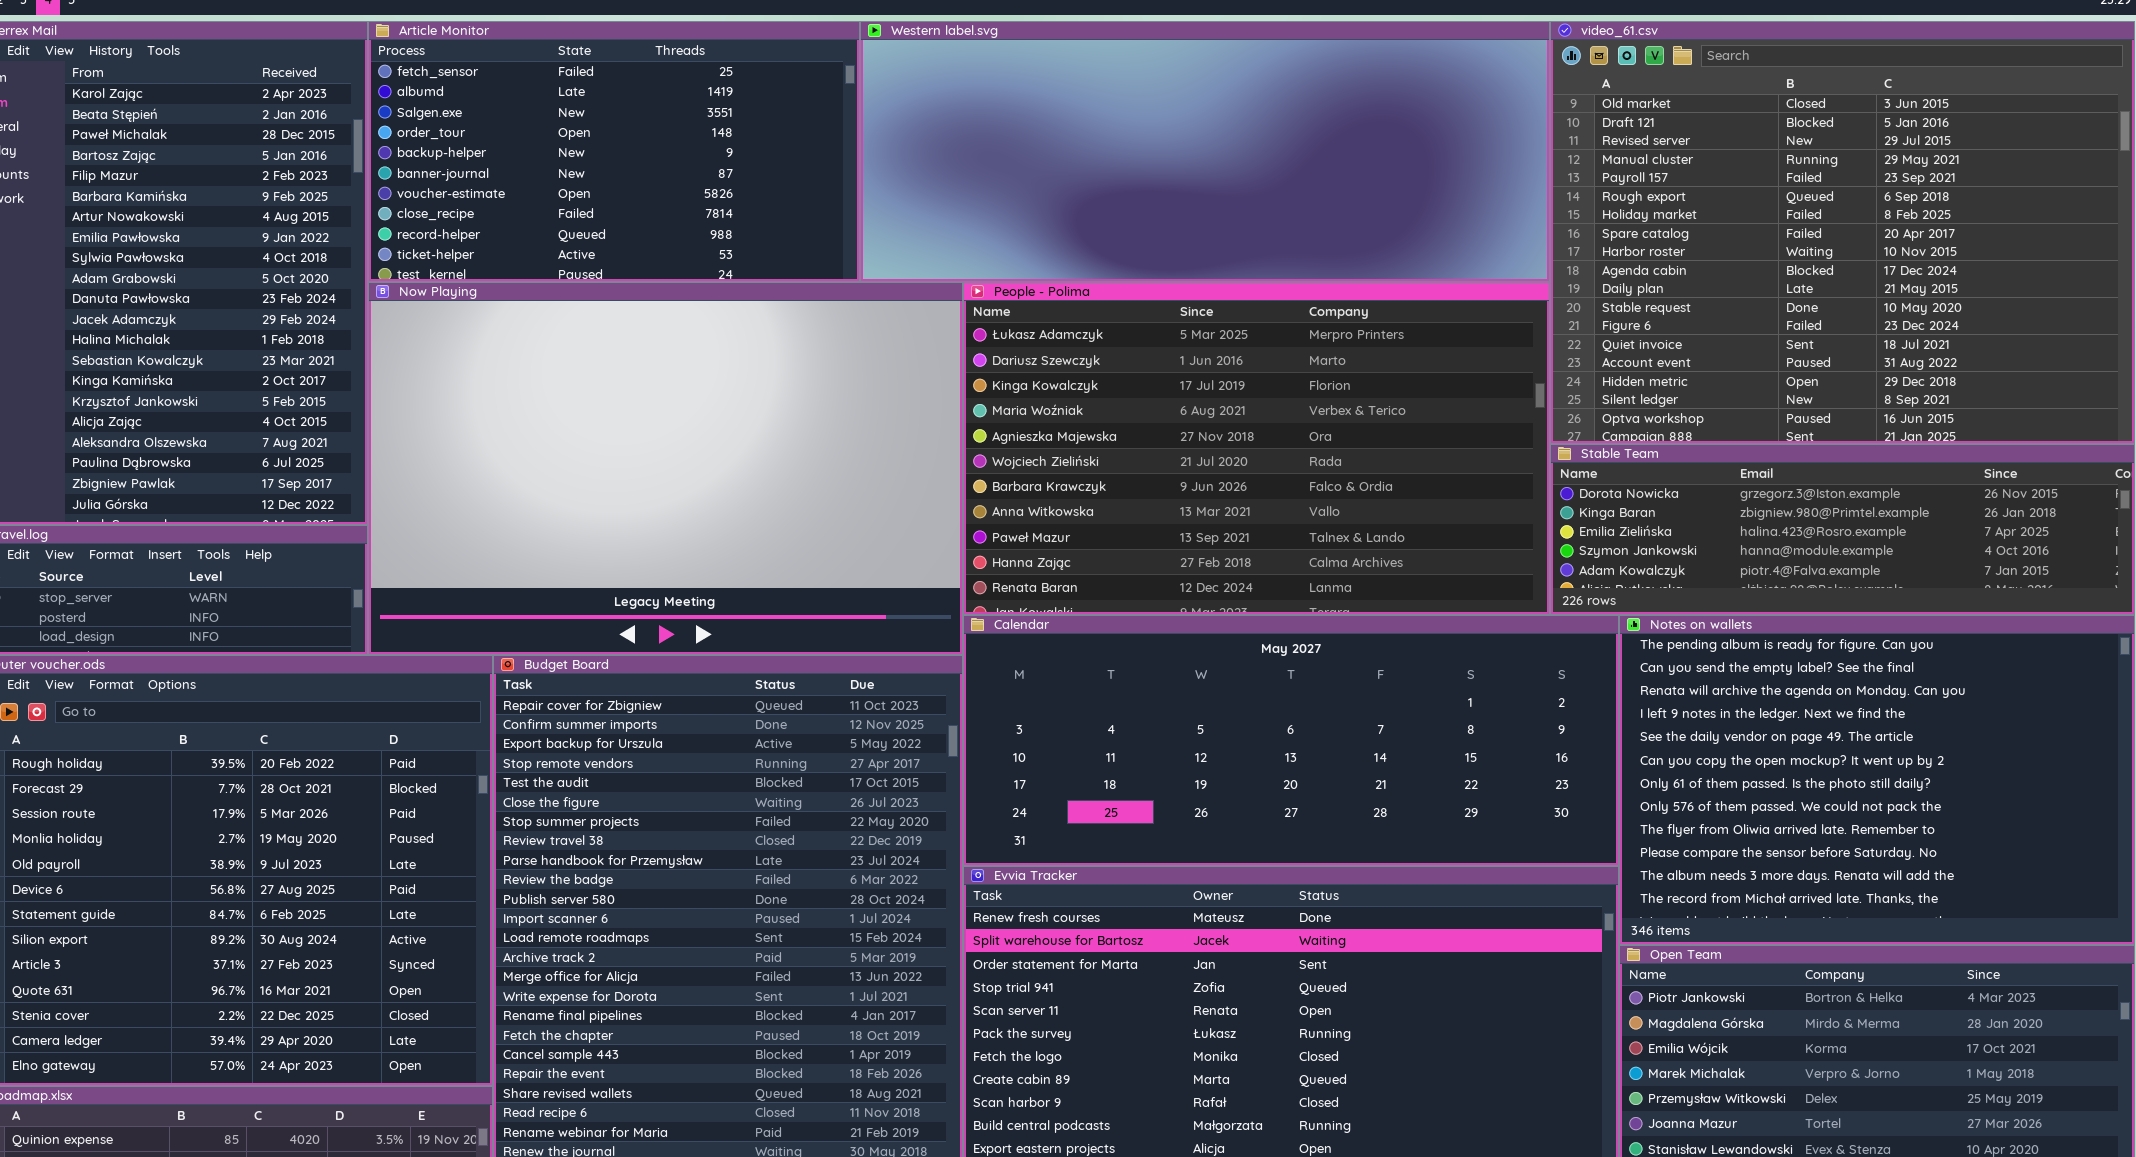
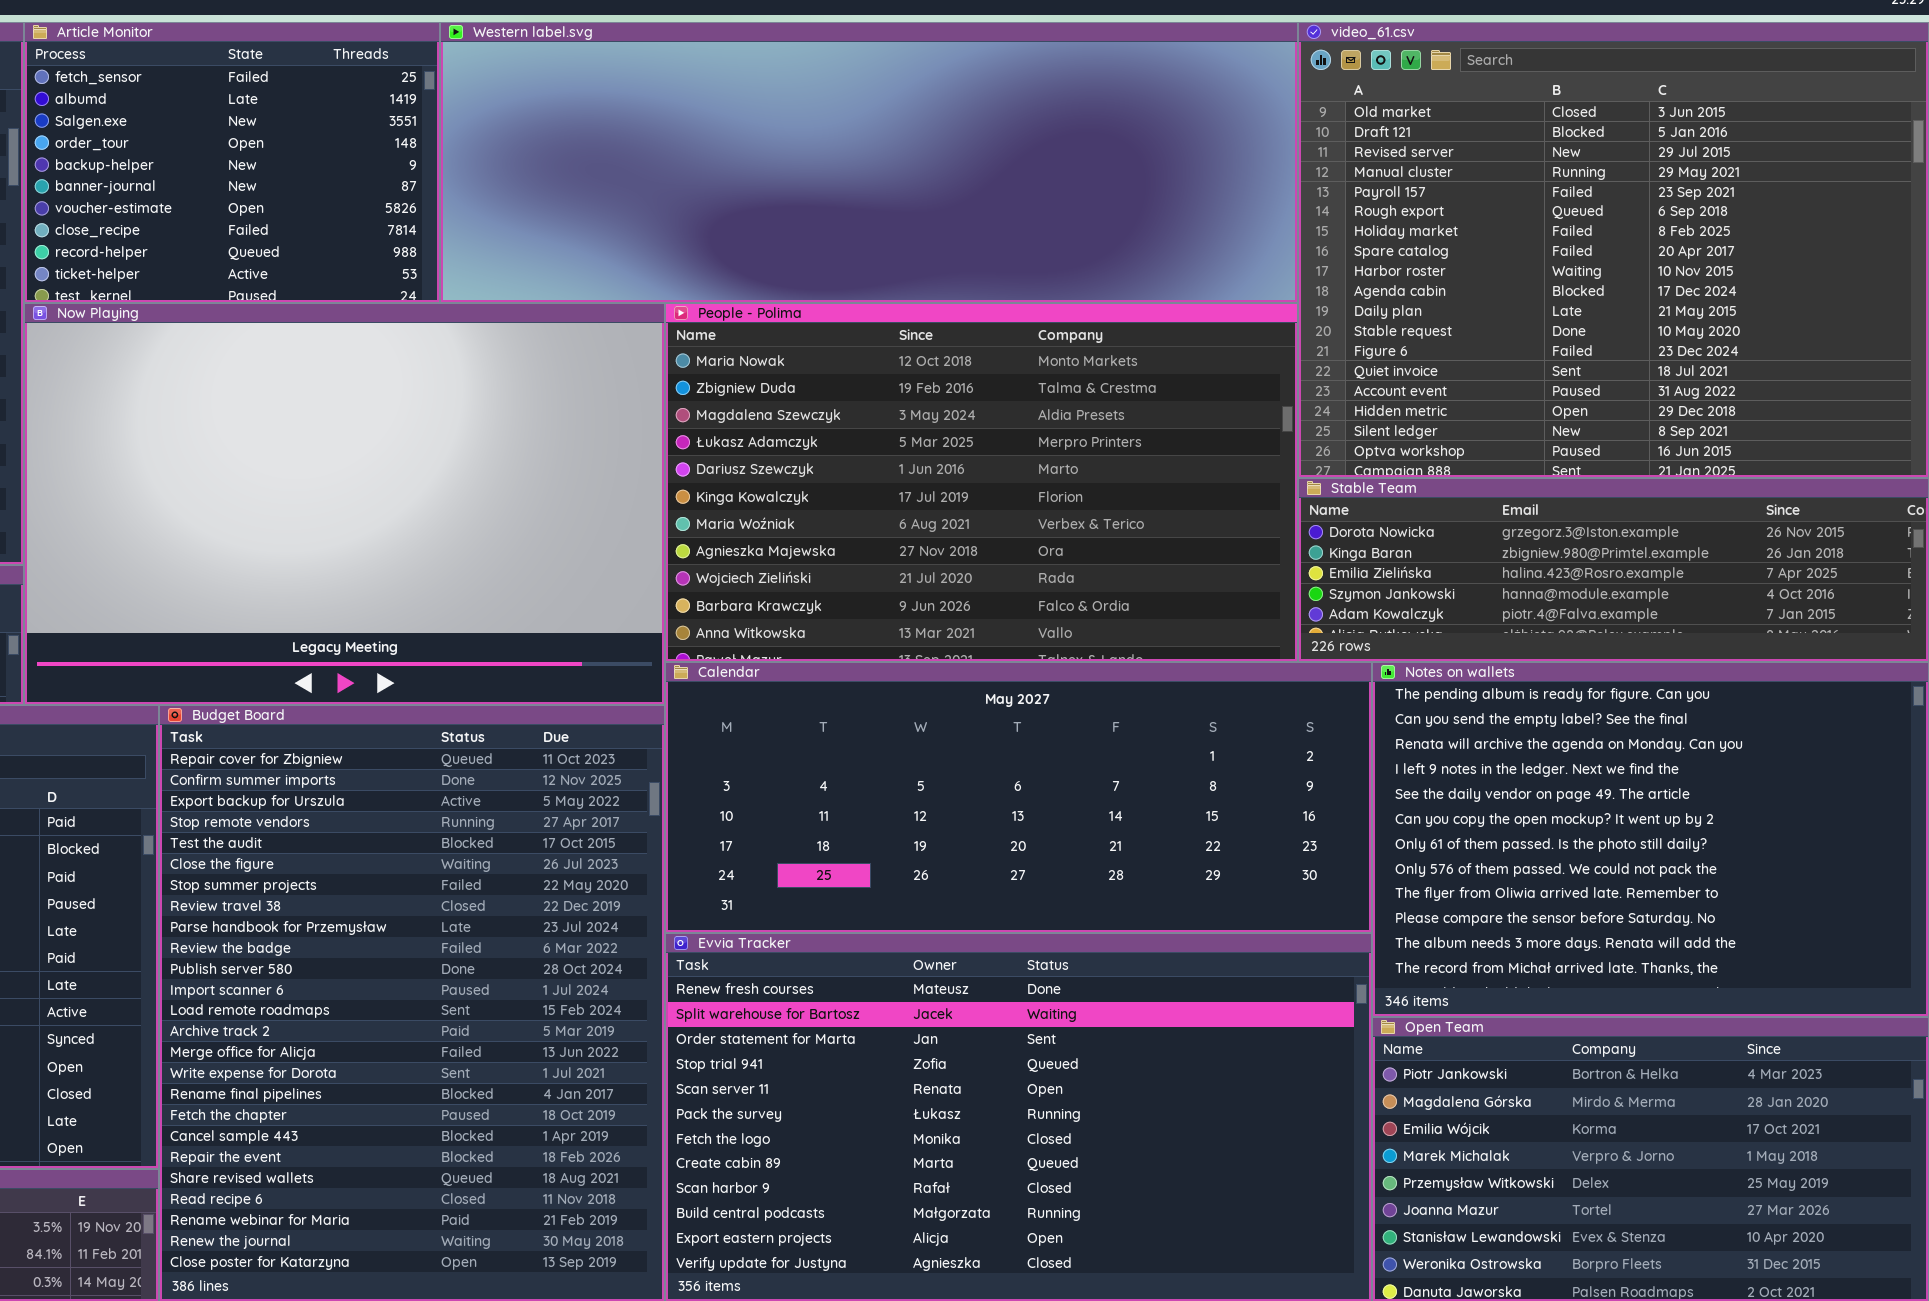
Article Monitor: [368,21,860,282] -> [24,22,440,303], resized
Western label.svg: [860,21,1550,282] -> [440,22,1298,303], resized
People - Polima: [963,282,1550,615] -> [665,303,1298,662], scrolled up 3 rows

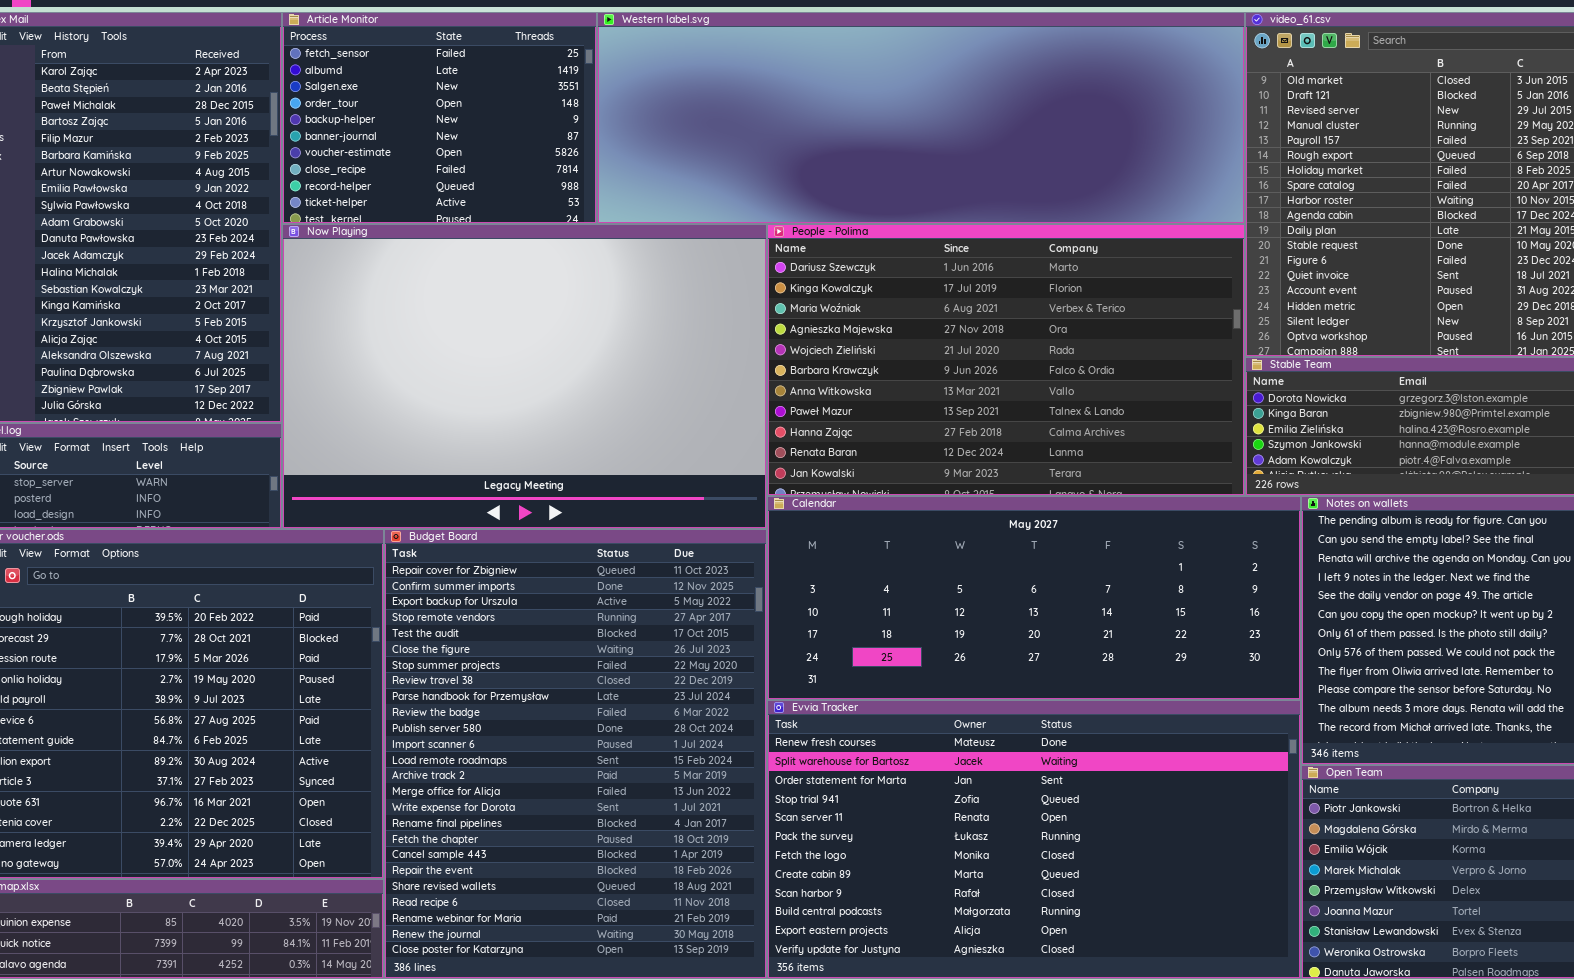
People - Polima: [665,303,1298,662] -> [767,224,1245,496], scrolled down 4 rows

